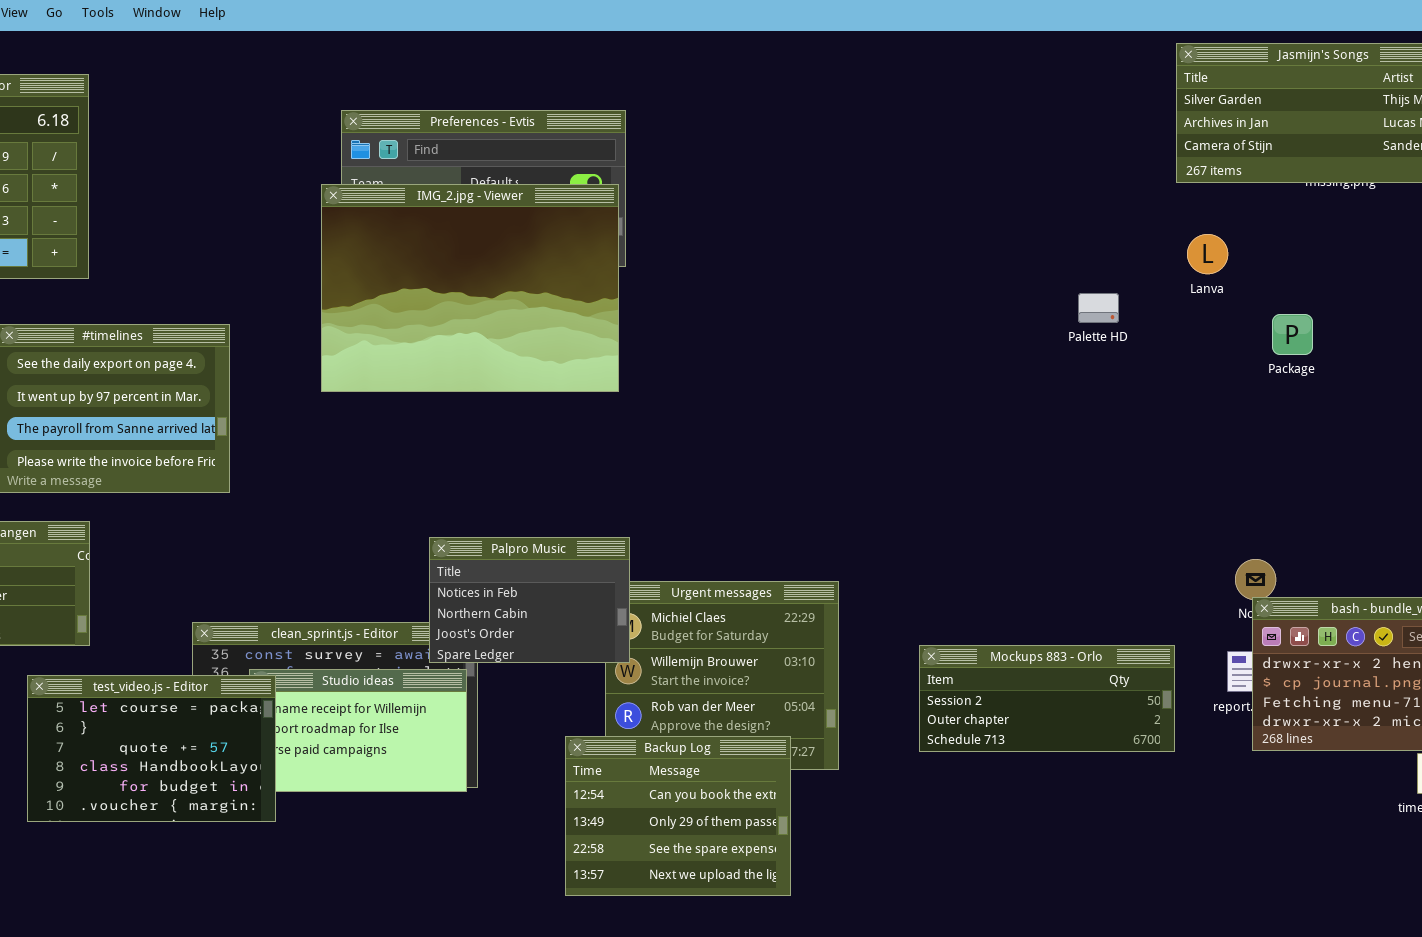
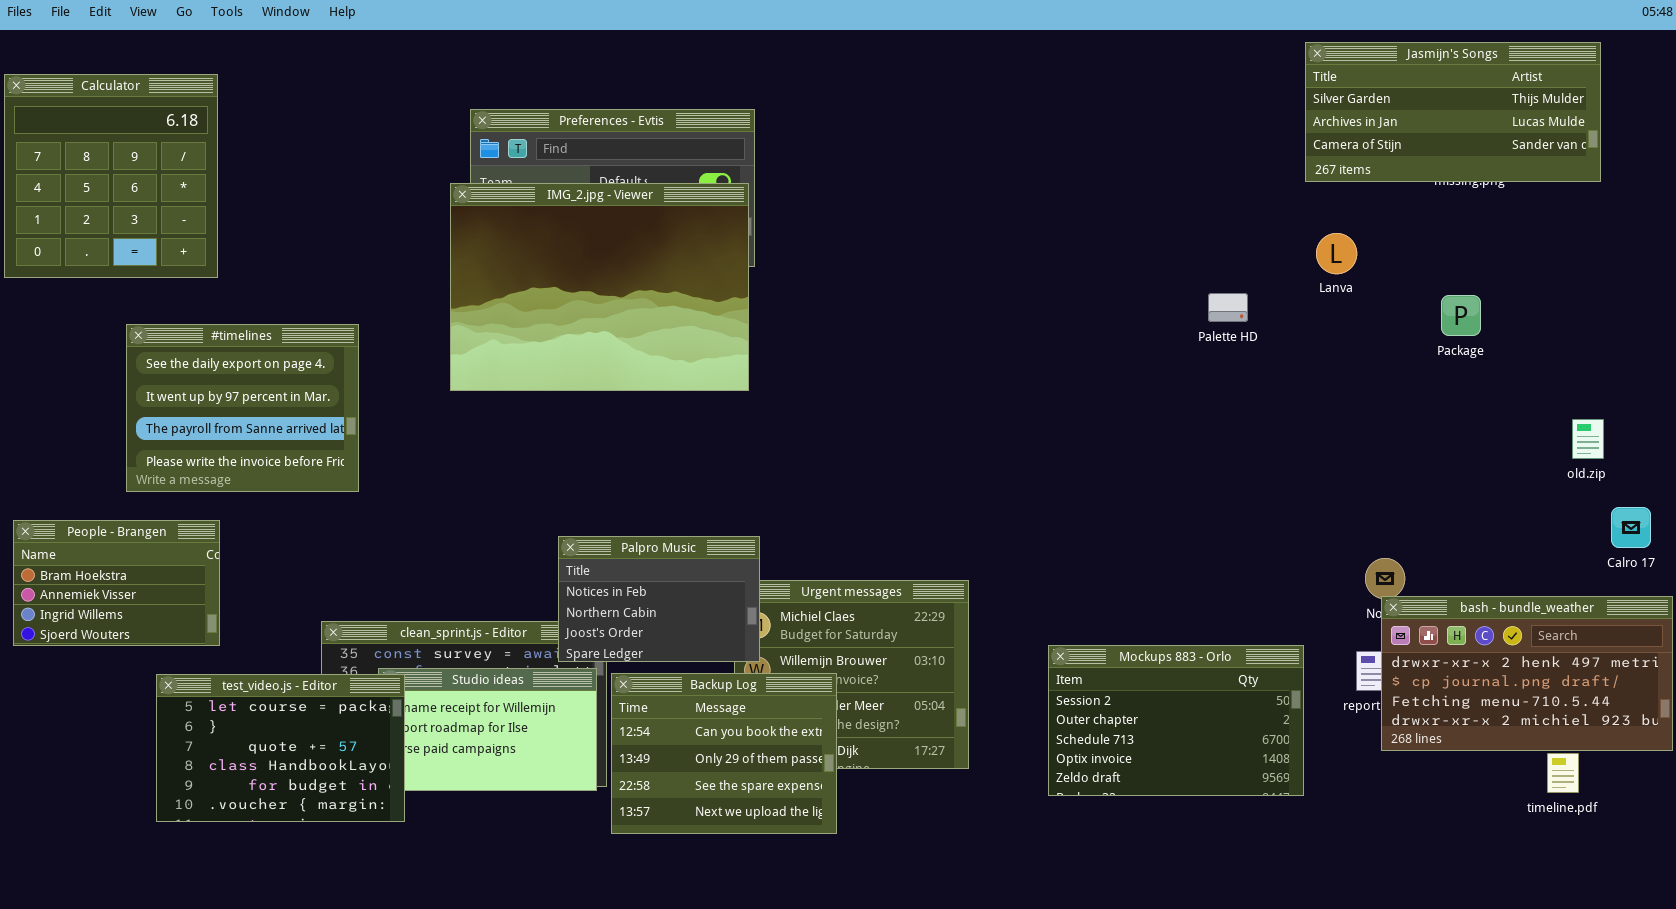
Package: [1272,314,1313,355] -> [1441,295,1481,336], moved
Mockups 883 - Orlo: [919,645,1175,752] -> [1048,645,1304,796], resized
Backup Log: [565,736,791,896] -> [611,673,837,834], moved

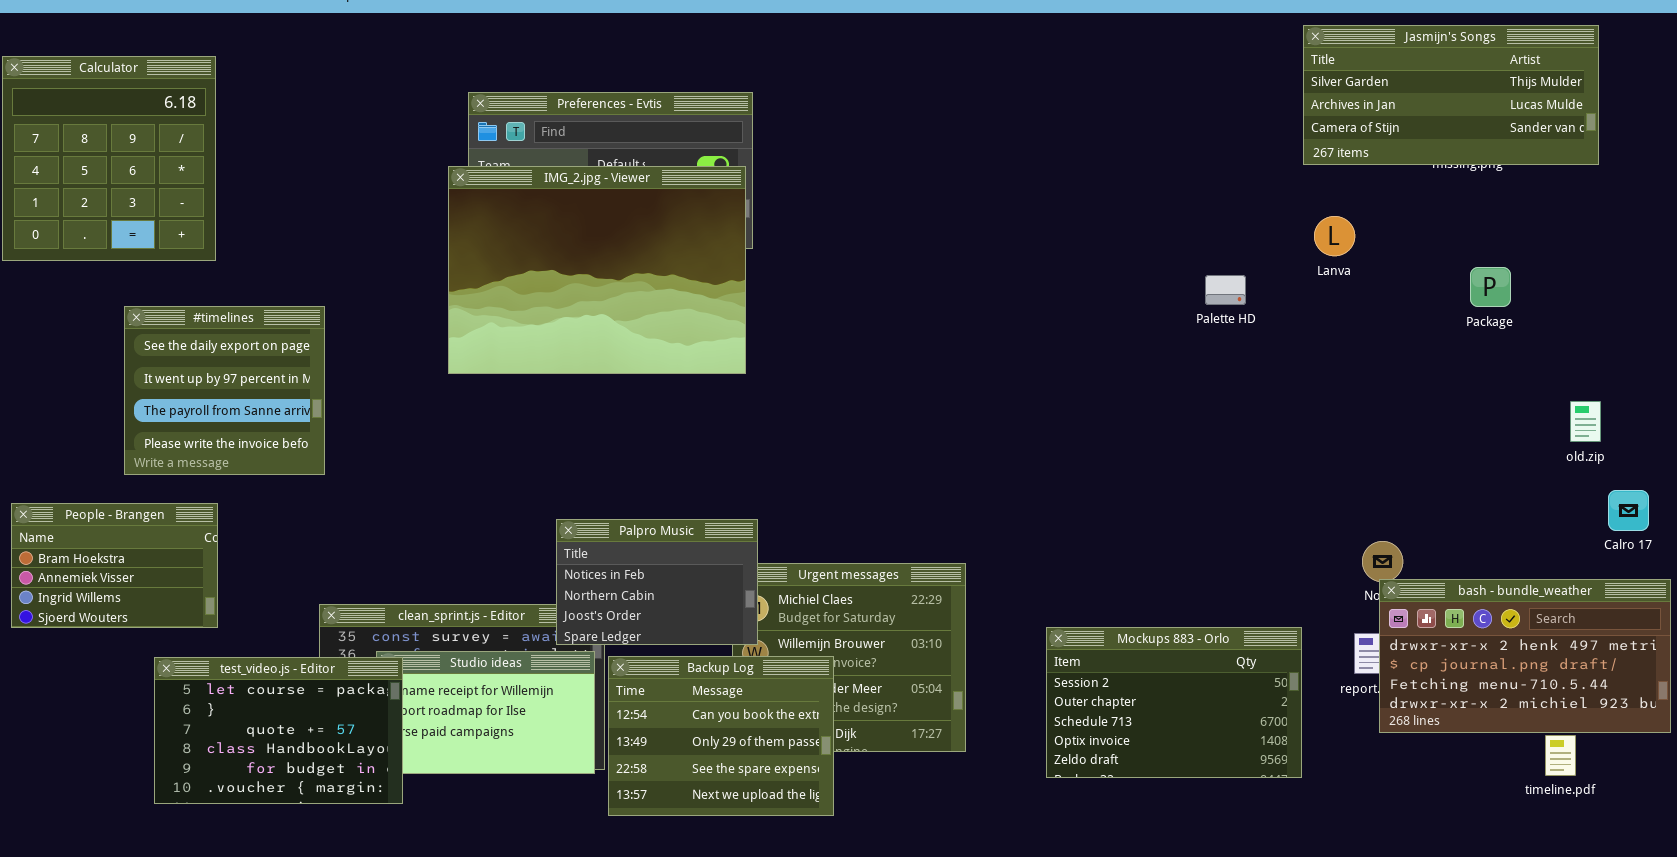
Package: [1441,295,1481,336] -> [1470,267,1511,307], moved
#timelines: [126,324,359,492] -> [124,306,325,475], resized

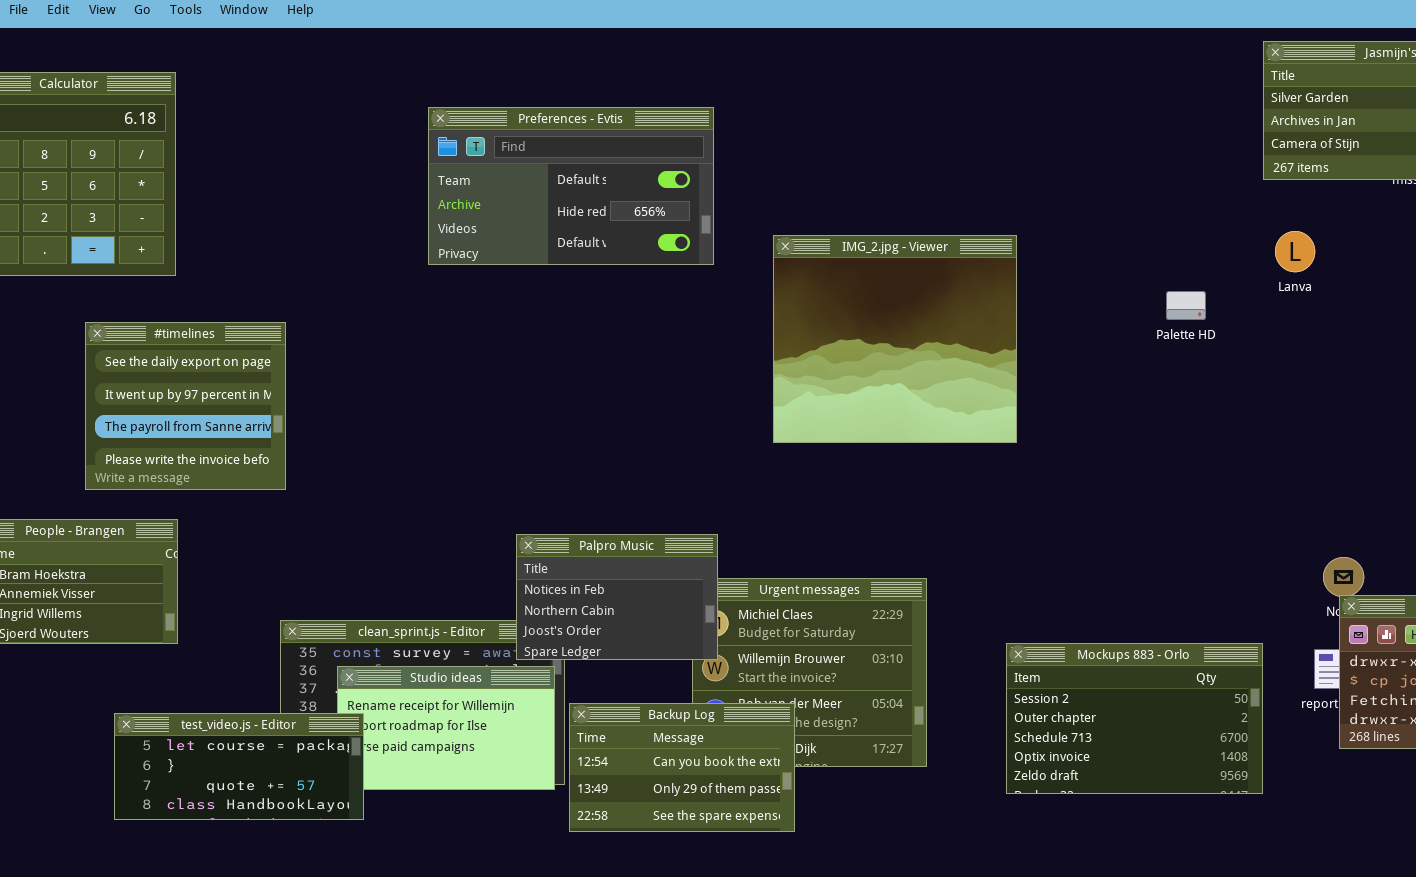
IMG_2.jpg - Viewer: [448,166,746,374] -> [773,235,1017,443], moved, resized
Backup Log: [608,656,834,816] -> [569,703,795,832], resized
test_video.js - Editor: [154,657,403,804] -> [114,713,364,820], resized

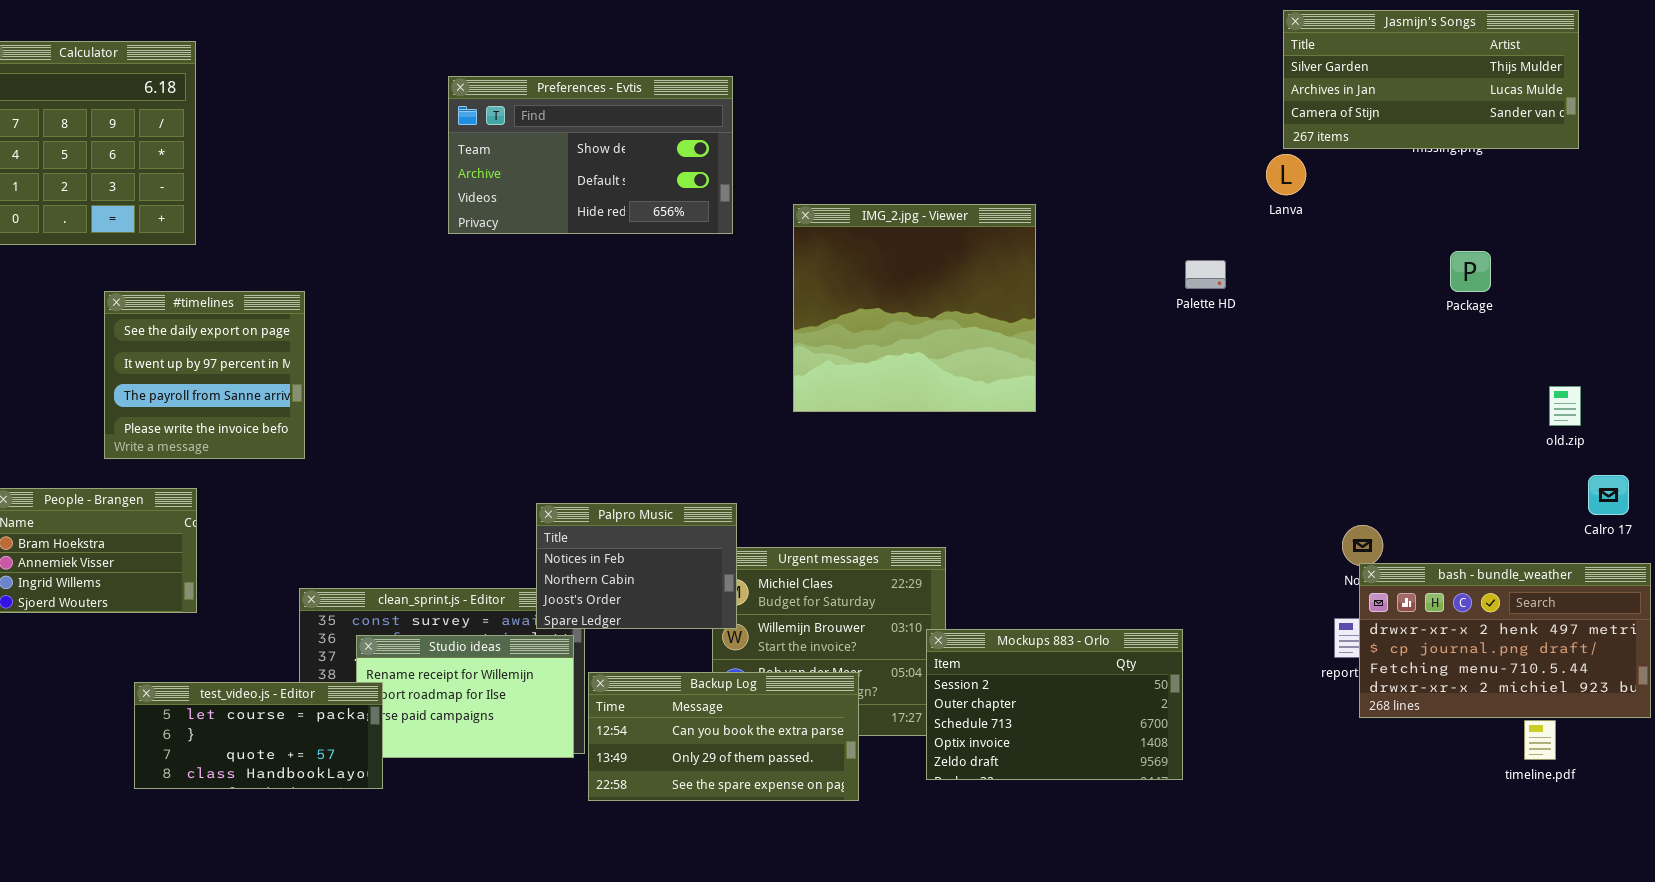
Preferences - Evtis: [428,107,714,265] -> [448,76,733,234], scrolled up 1 row
Lanva: [1275,231,1315,272] -> [1266,154,1306,195], moved
Mockups 883 - Orlo: [1006,643,1263,794] -> [926,629,1183,780], moved
Backup Log: [569,703,795,832] -> [588,672,859,801], resized

